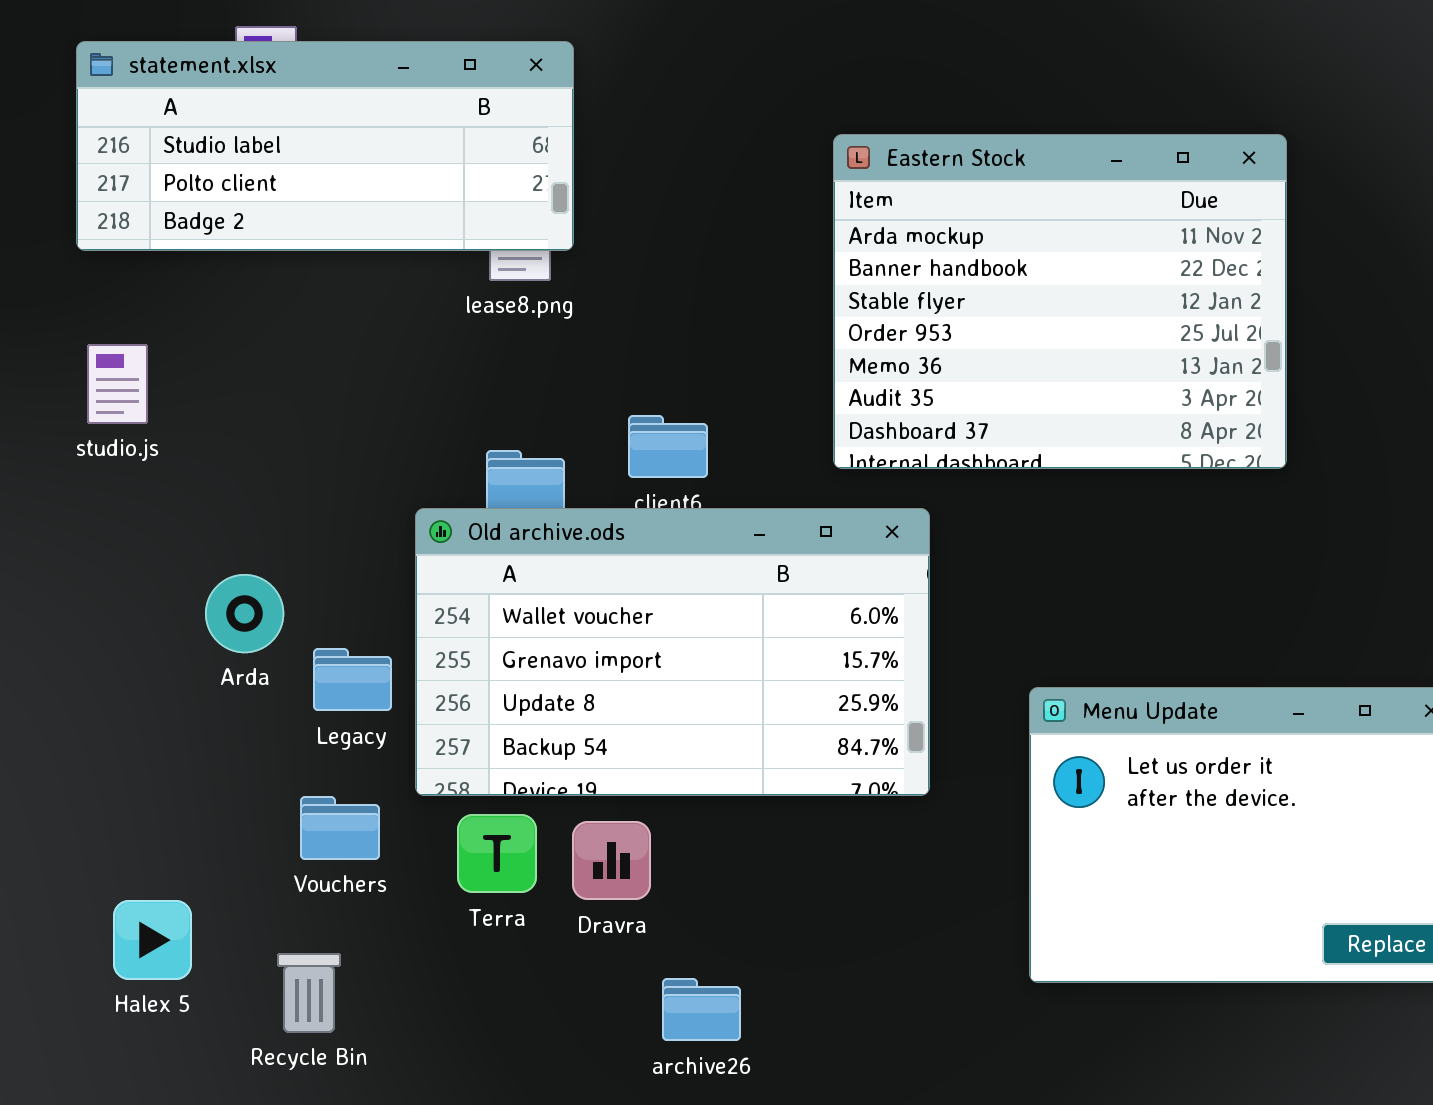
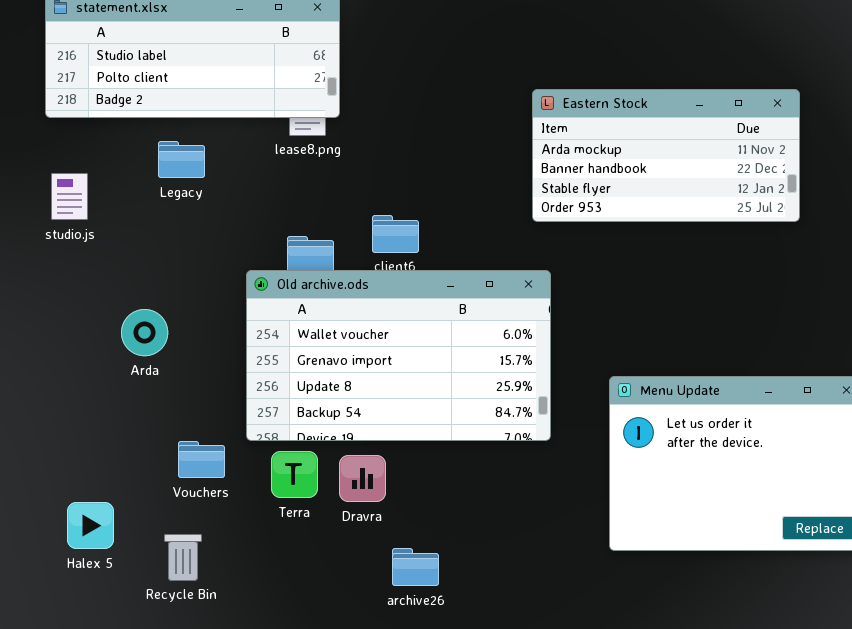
Eastern Stock: [833,134,1287,469] -> [532,89,800,222], moved, resized
Legacy: [313,648,392,711] -> [158,141,205,178], moved

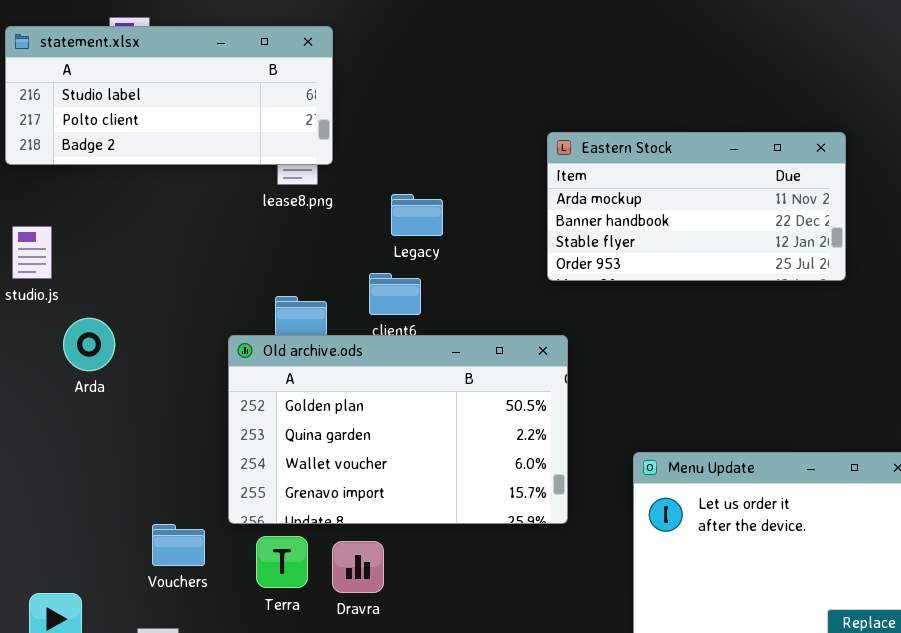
Legacy: [158,141,205,178] -> [391,194,443,236], moved
Old archive.ods: [246,270,551,441] -> [228,335,568,524], scrolled up 2 rows
Arda: [121,309,168,356] -> [63,318,115,371], moved

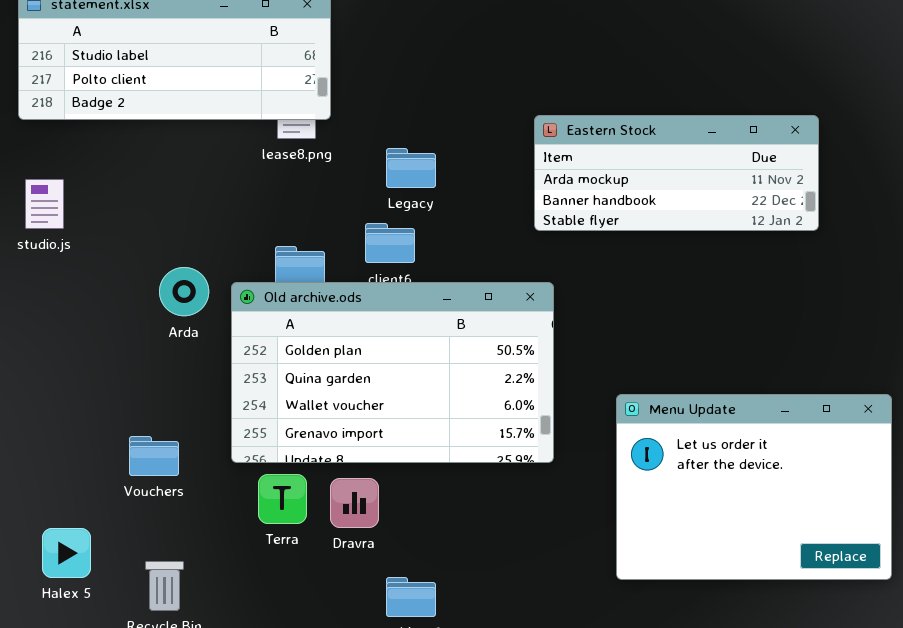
Eastern Stock: [547,132,846,281] -> [534,115,819,231], resized
Arda: [63,318,115,371] -> [159,267,209,316], moved
Vouchers: [152,524,205,566] -> [129,436,179,476], moved

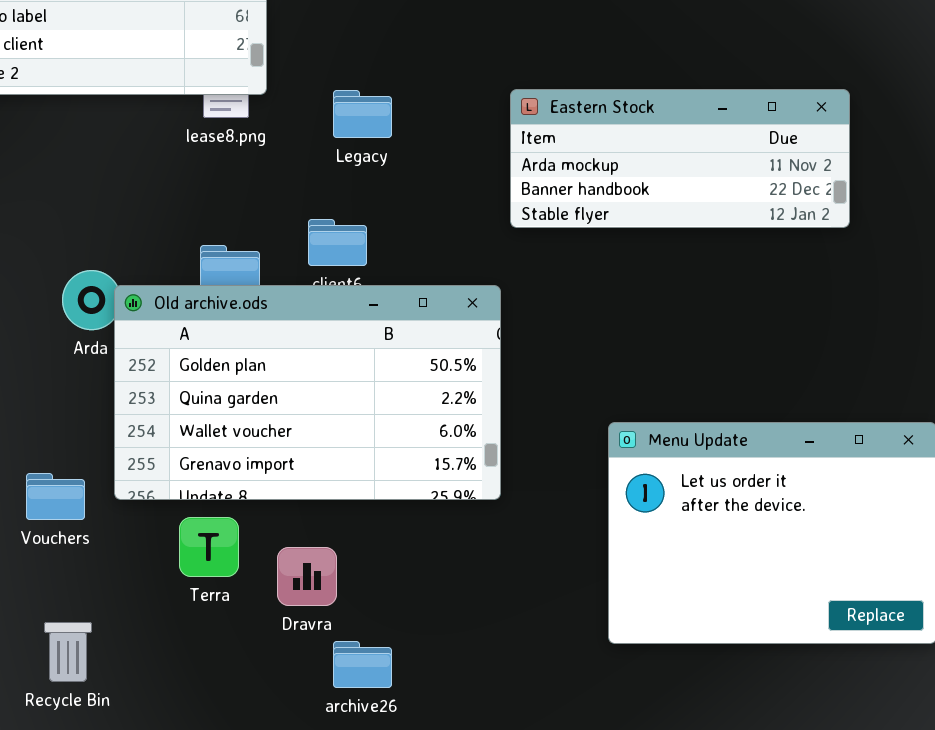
Legacy: [386,148,436,188] -> [333,90,392,138], moved
Old archive.ods: [231,282,554,463] -> [114,285,501,500], moved
Dravra: [330,478,379,528] -> [277,547,337,606], moved

